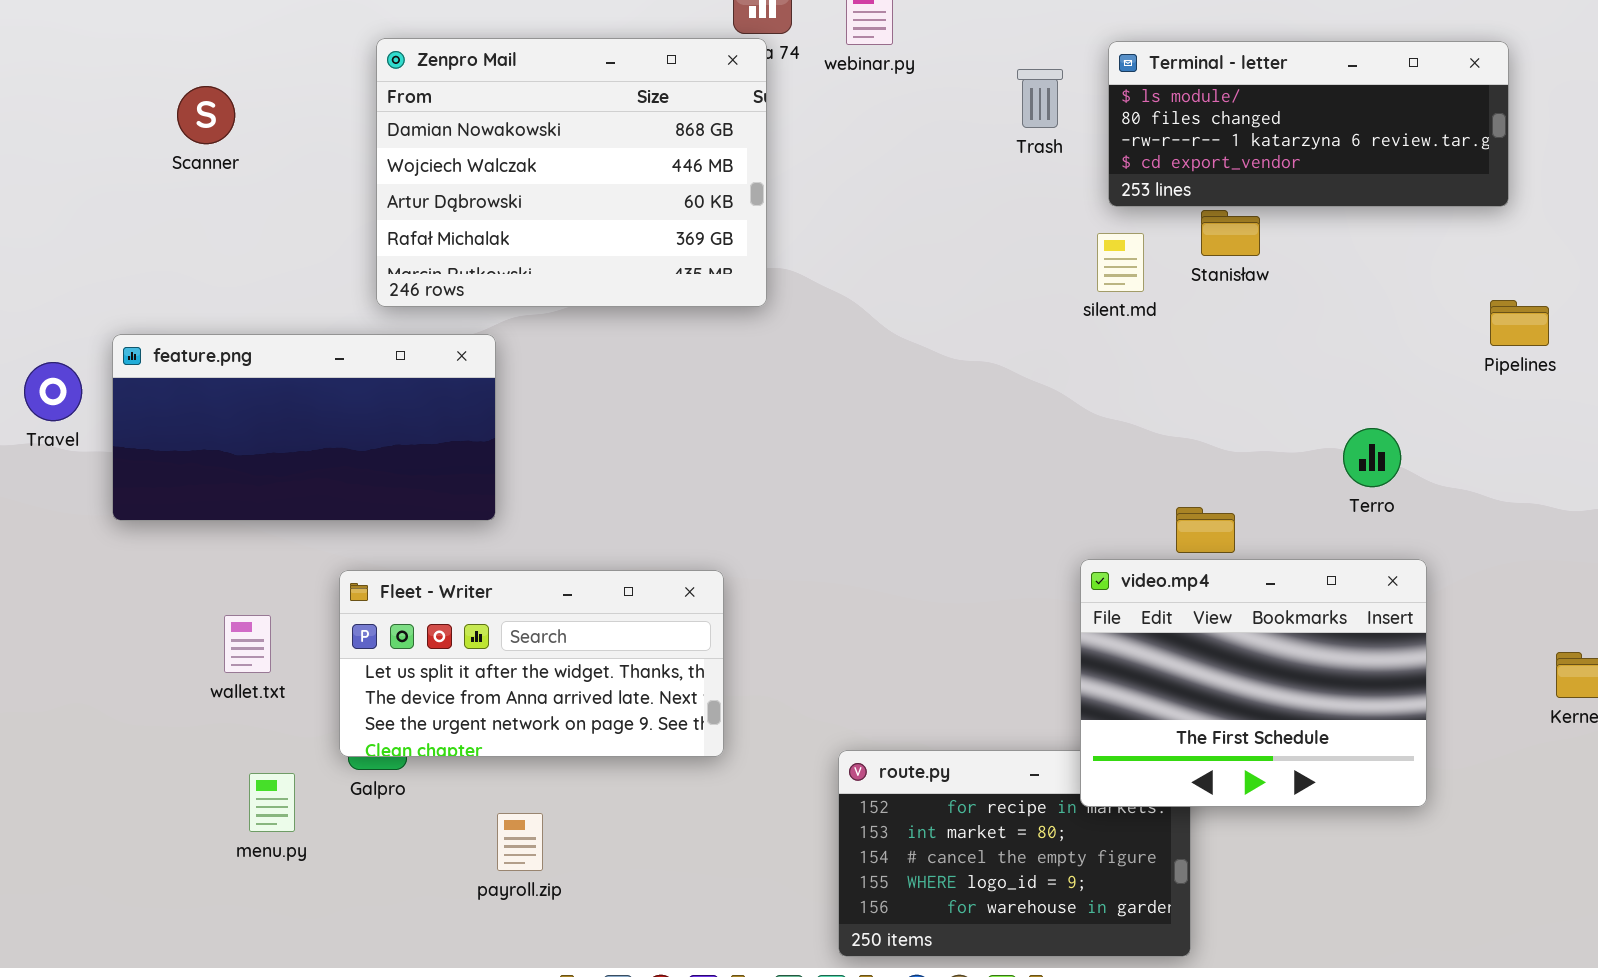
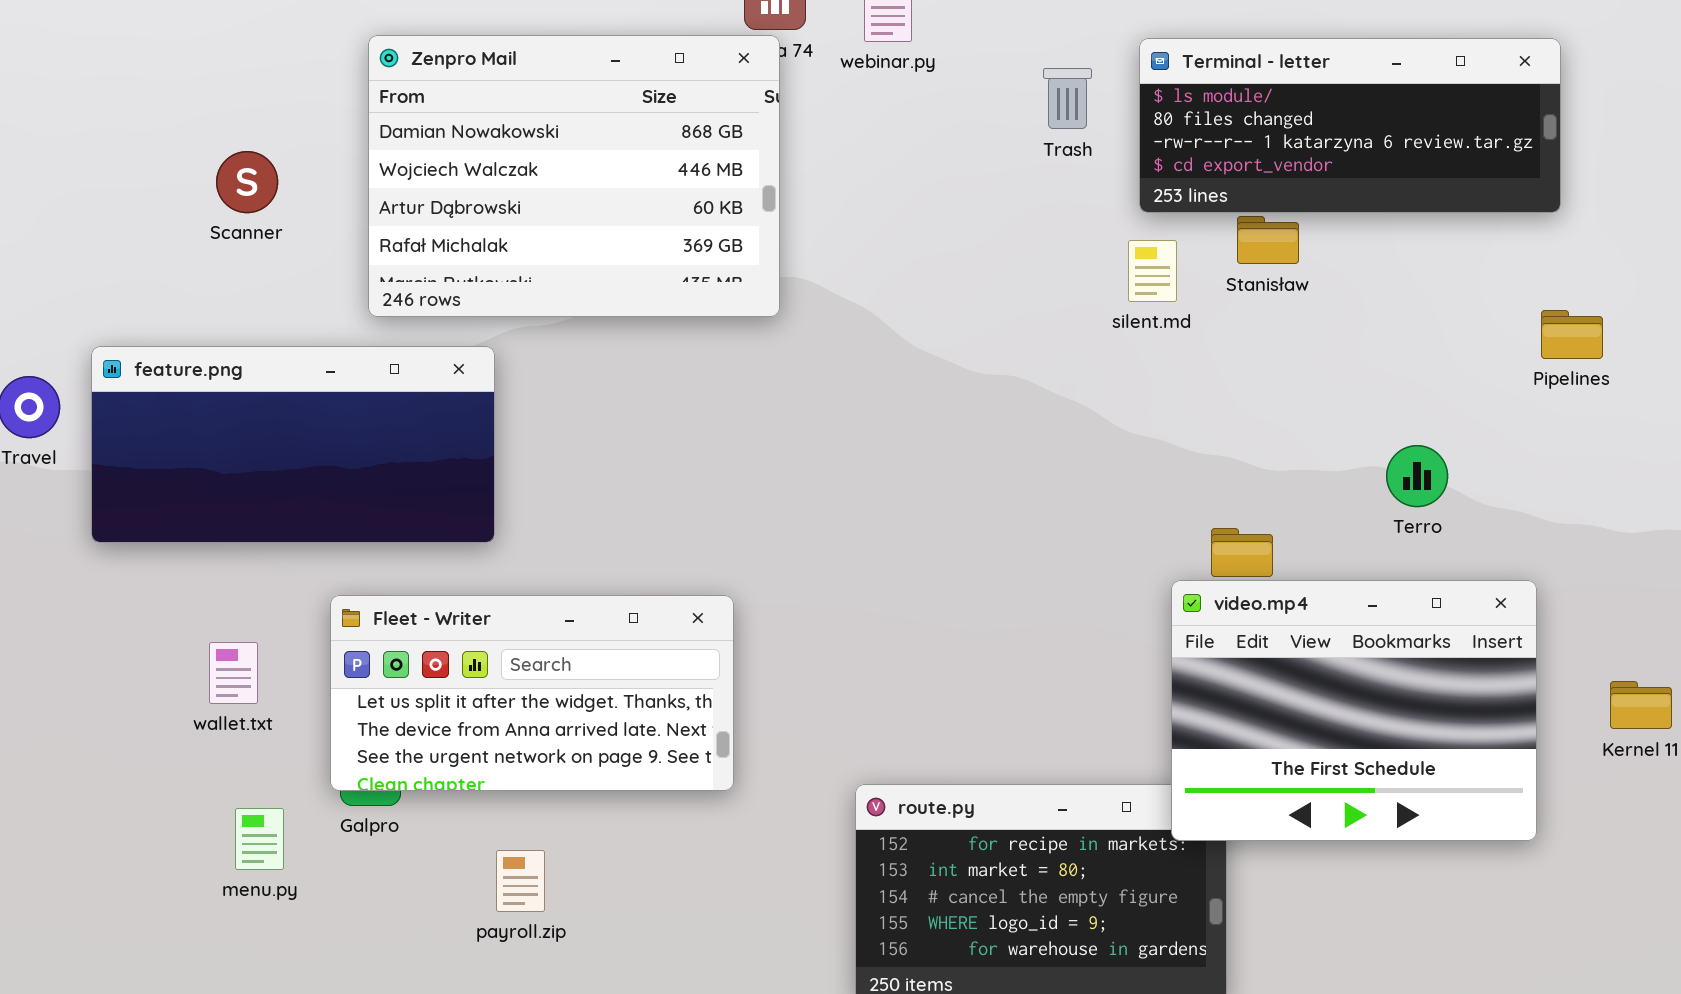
Scanner: [177,86,235,144] -> [216,151,278,213], moved
video.mp4: [1080,559,1427,807] -> [1171,580,1537,841], moved

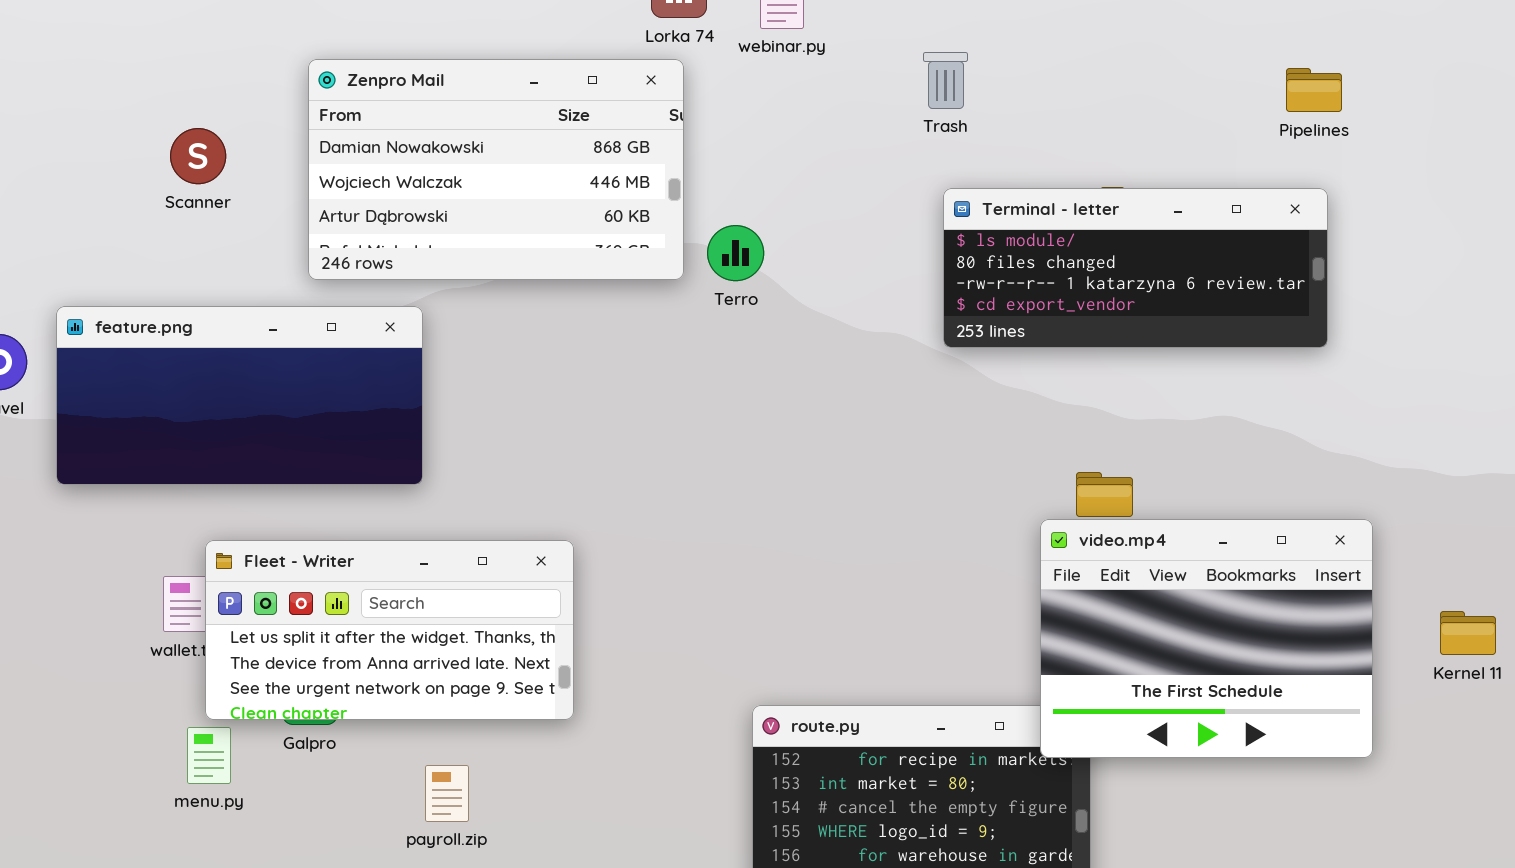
Zenpro Mail: [368,35,780,317] -> [308,59,684,280], resized
Terminal - letter: [1139,38,1561,213] -> [943,188,1328,348], moved
Pipelines: [1541,310,1603,359] -> [1286,68,1342,112], moved
Terro: [1386,445,1448,507] -> [707,225,764,281], moved
Fleet - Writer: [330,595,734,791] -> [205,540,574,720], moved

